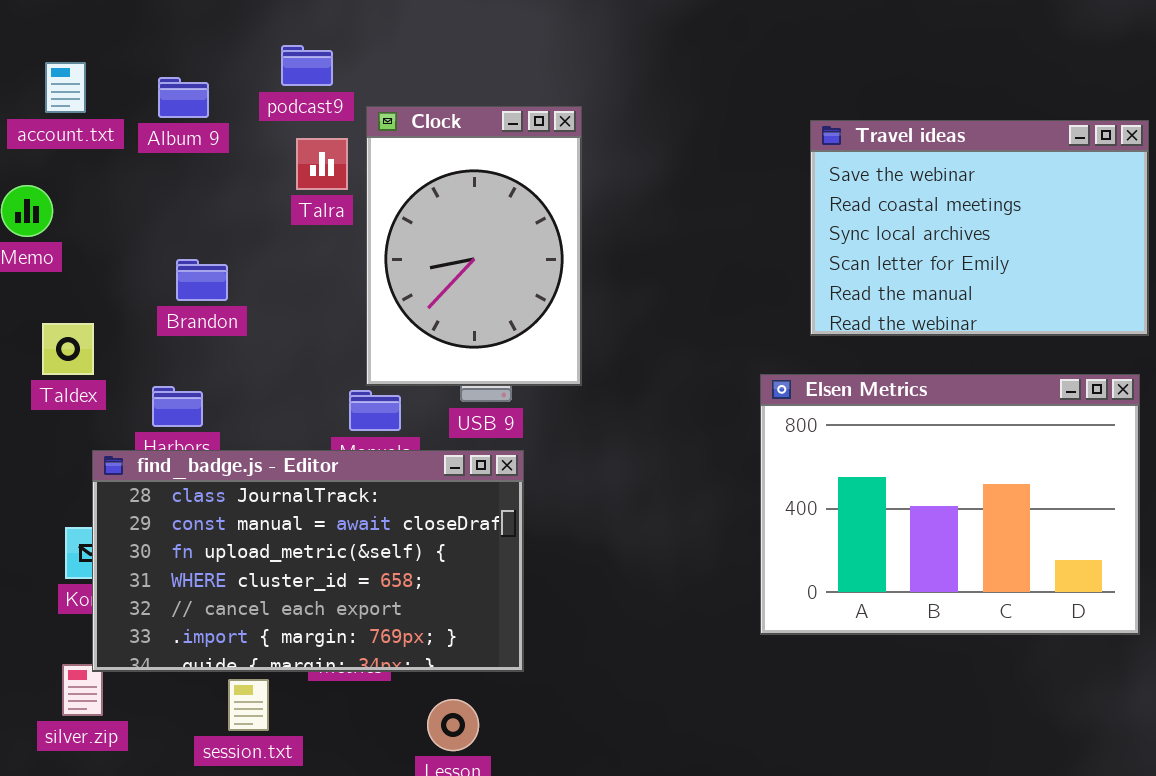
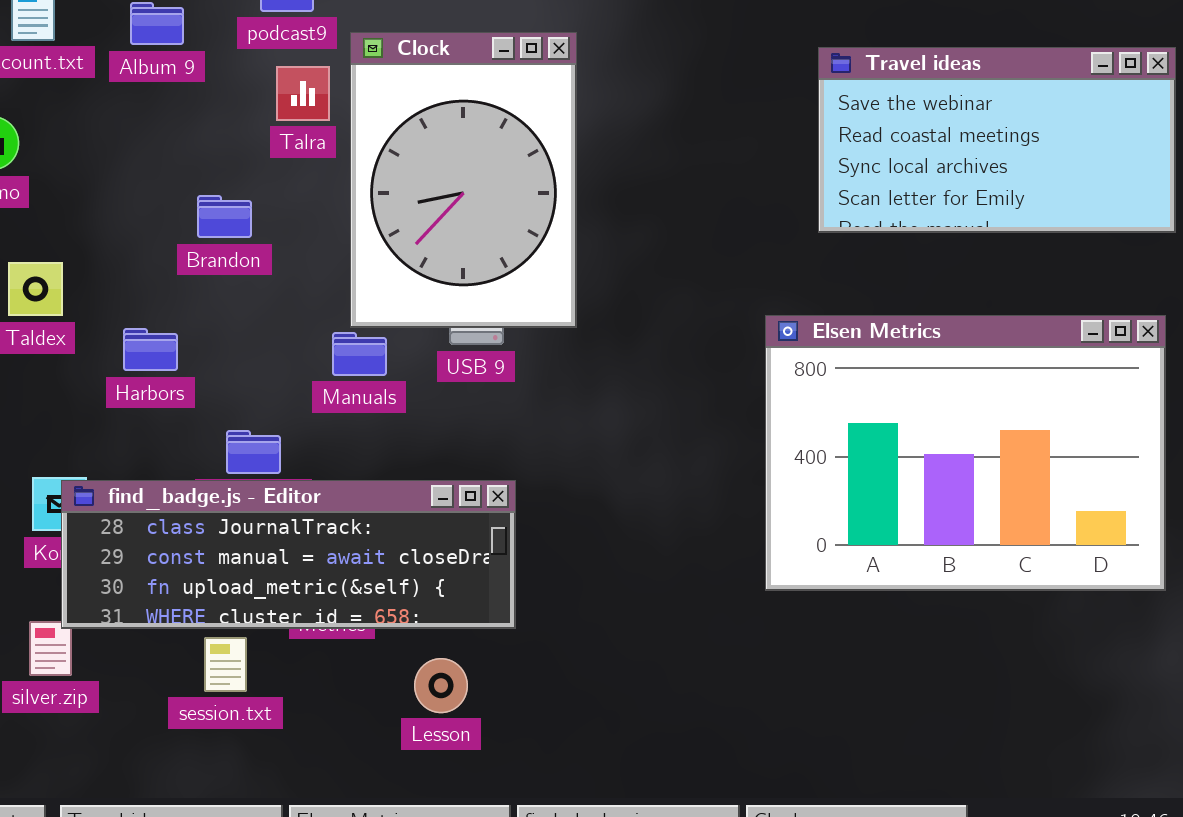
Travel ideas: [810,120,1149,336] -> [818,47,1176,233], resized
Brandon: [176,259,228,301] -> [197,195,252,238], moved
find_badge.js - Editor: [92,450,524,672] -> [61,480,516,629], resized

